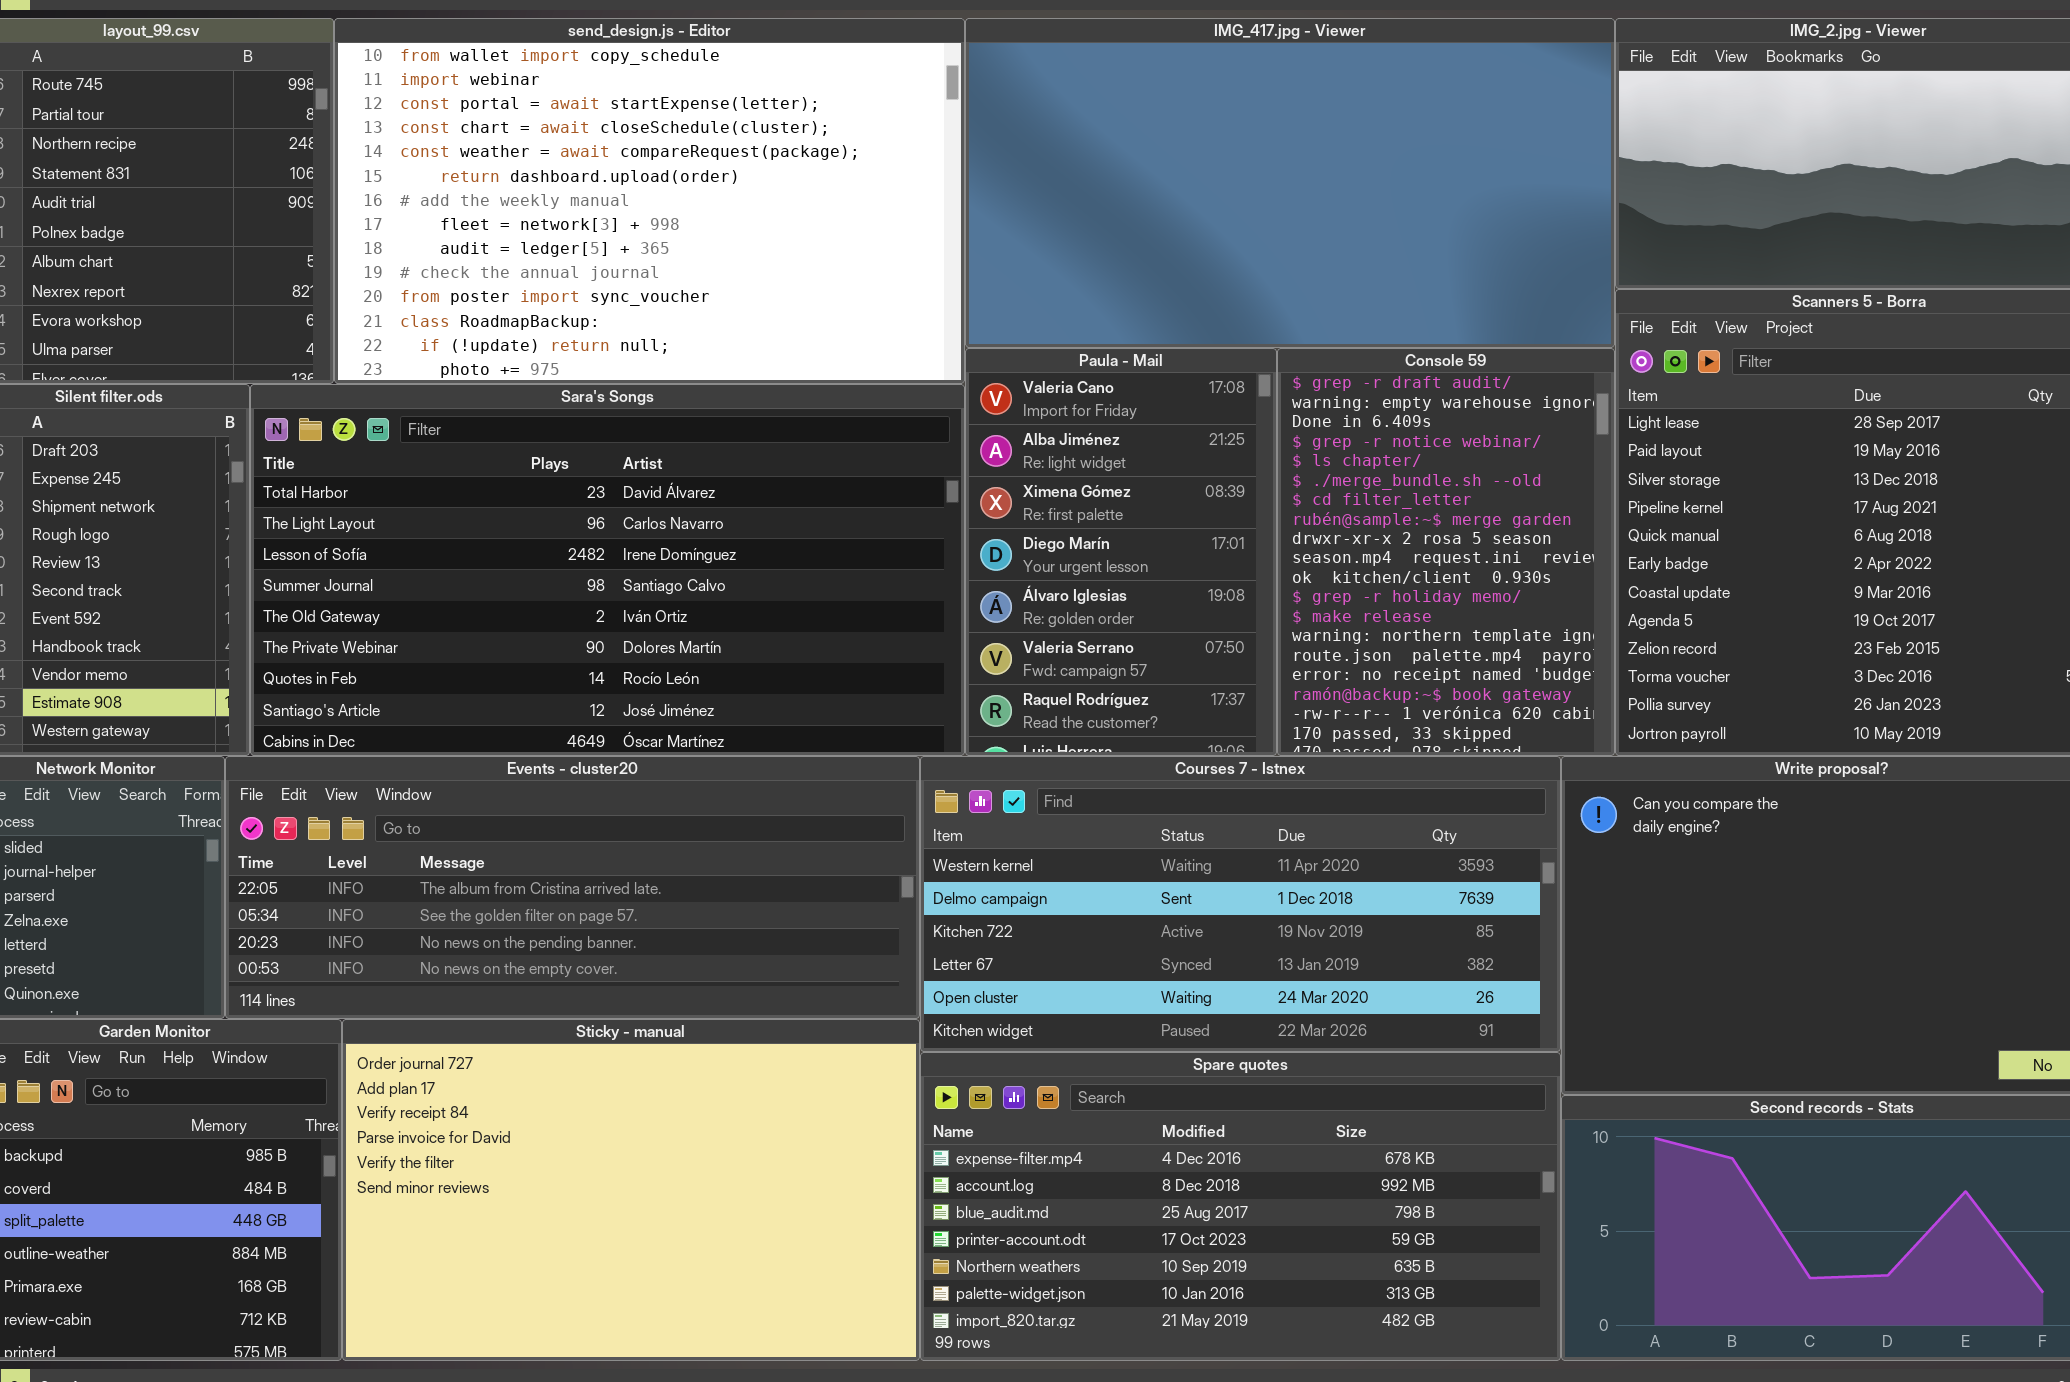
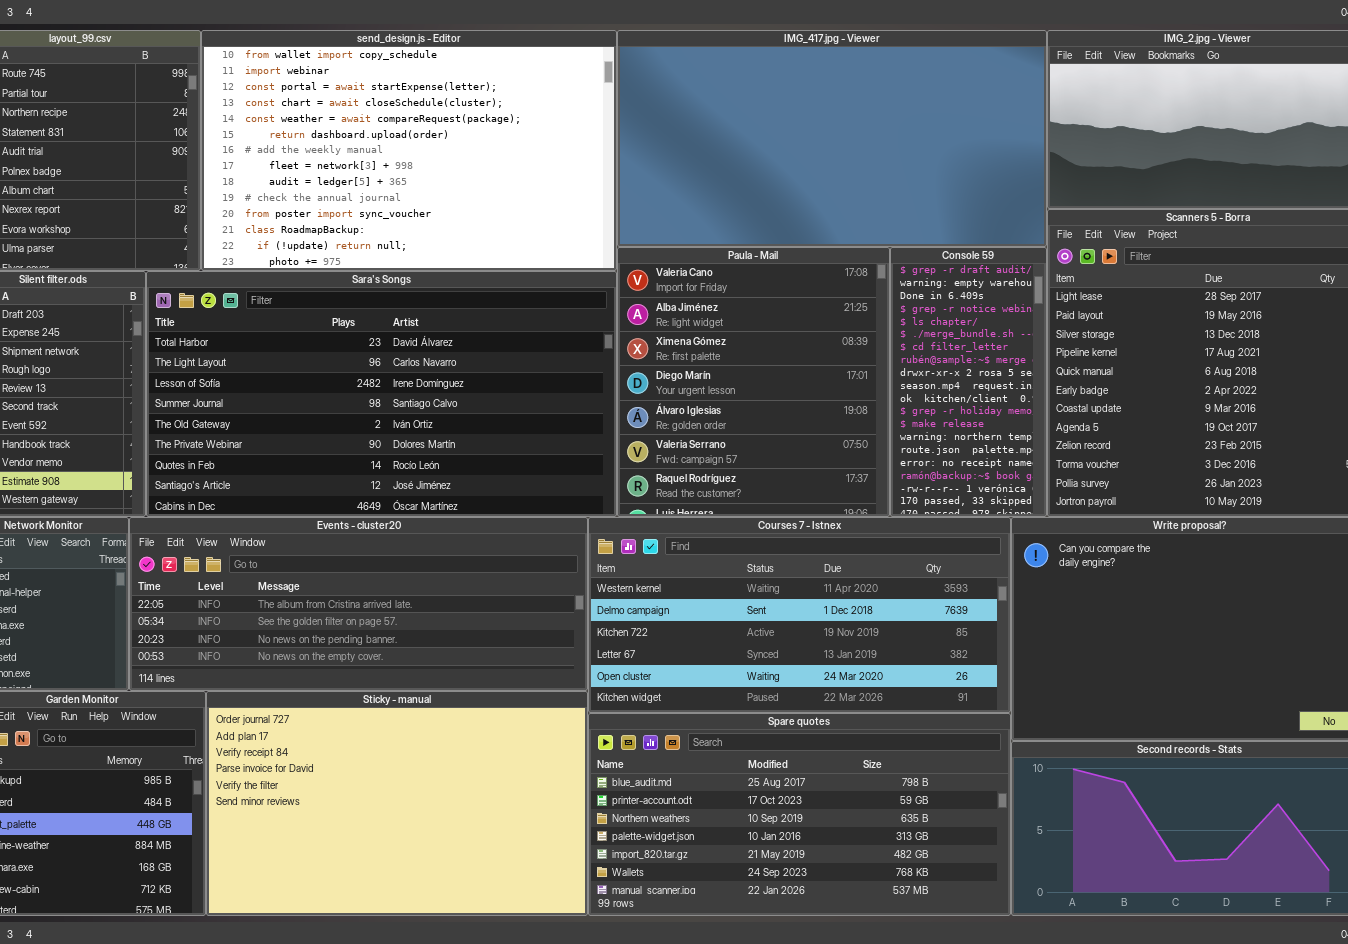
Paula - Mail: [965,348,1277,756] -> [617,247,890,517], resized
Console 59: [1277,348,1615,756] -> [890,247,1047,517], resized
Spare quotes: [920,1052,1561,1361] -> [588,713,1011,916], scrolled down 2 rows

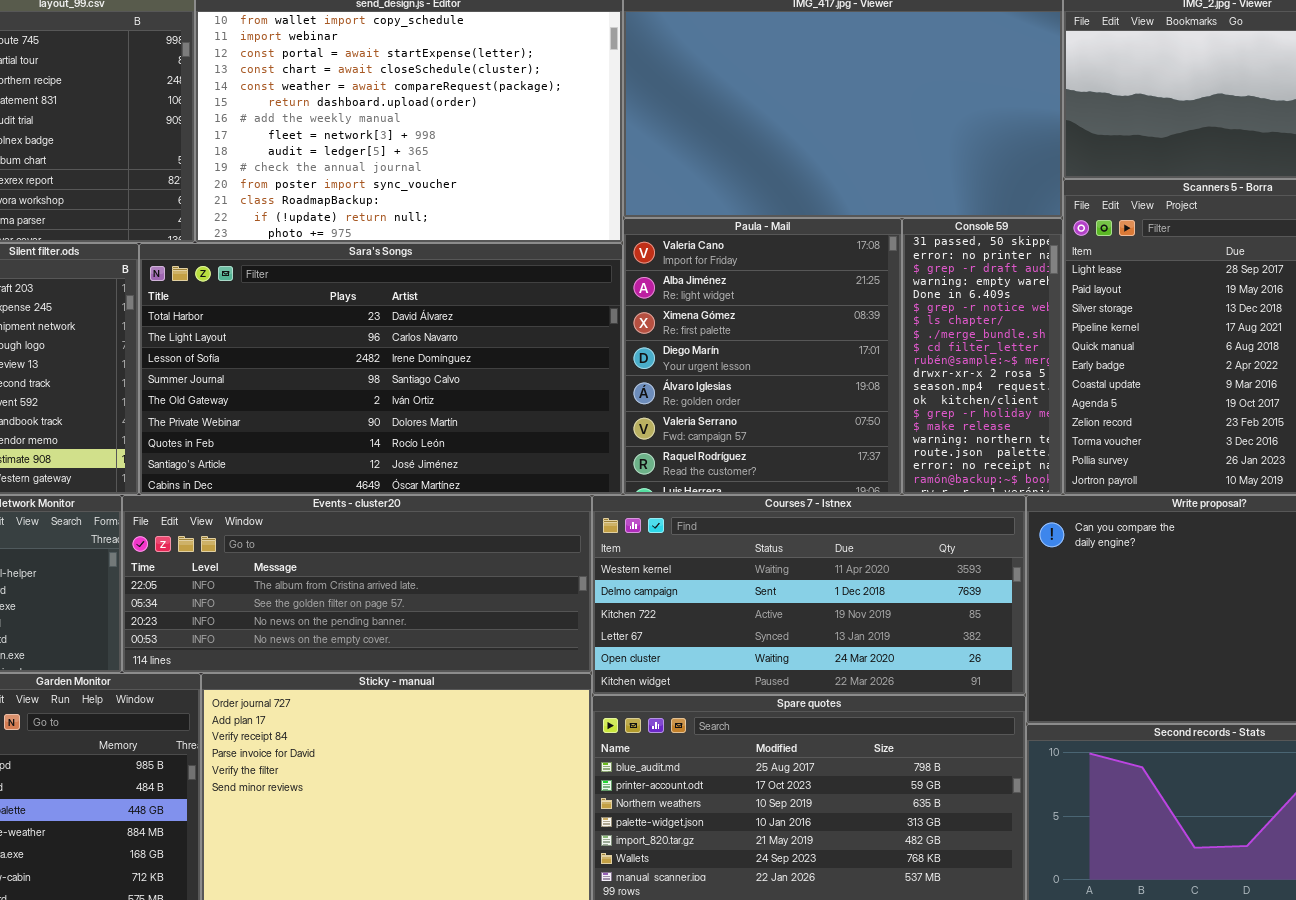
Console 59: [890,247,1047,517] -> [902,218,1063,495], scrolled up 2 rows

